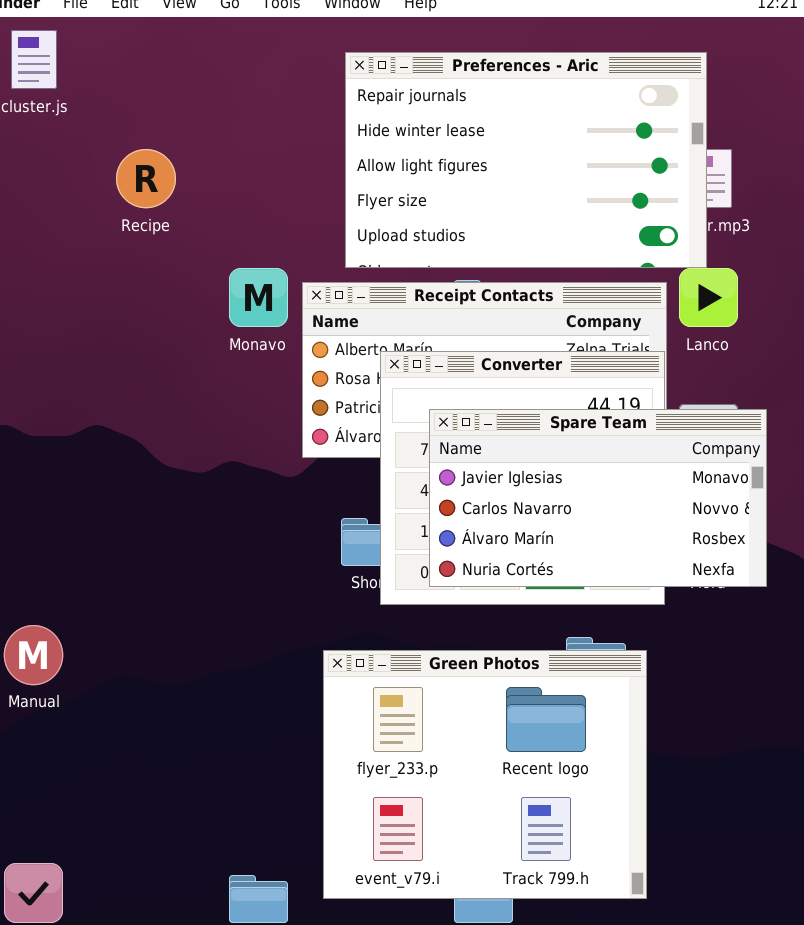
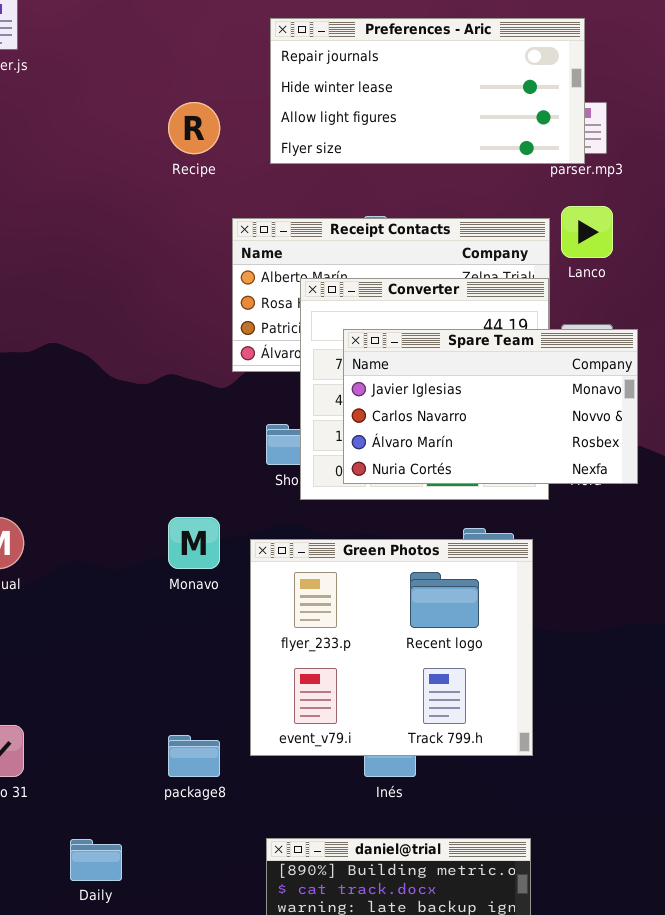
Preferences - Aric: [345,52,707,268] -> [270,18,585,164], resized
Recipe: [116,149,176,208] -> [168,102,220,154], moved
Monavo: [229,268,288,327] -> [168,517,220,569], moved

